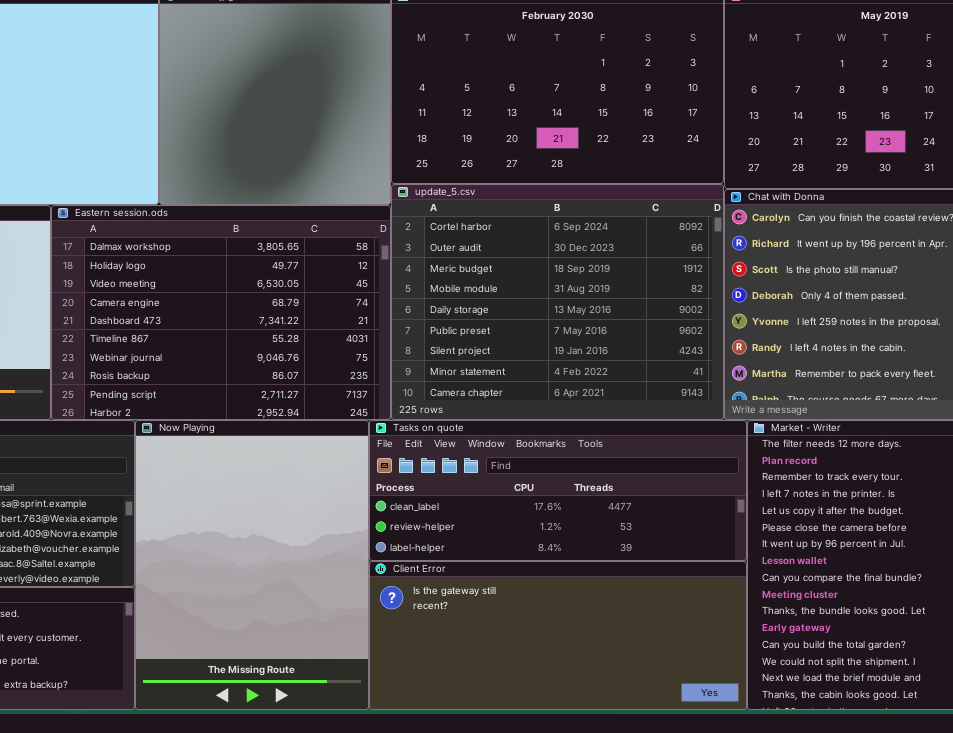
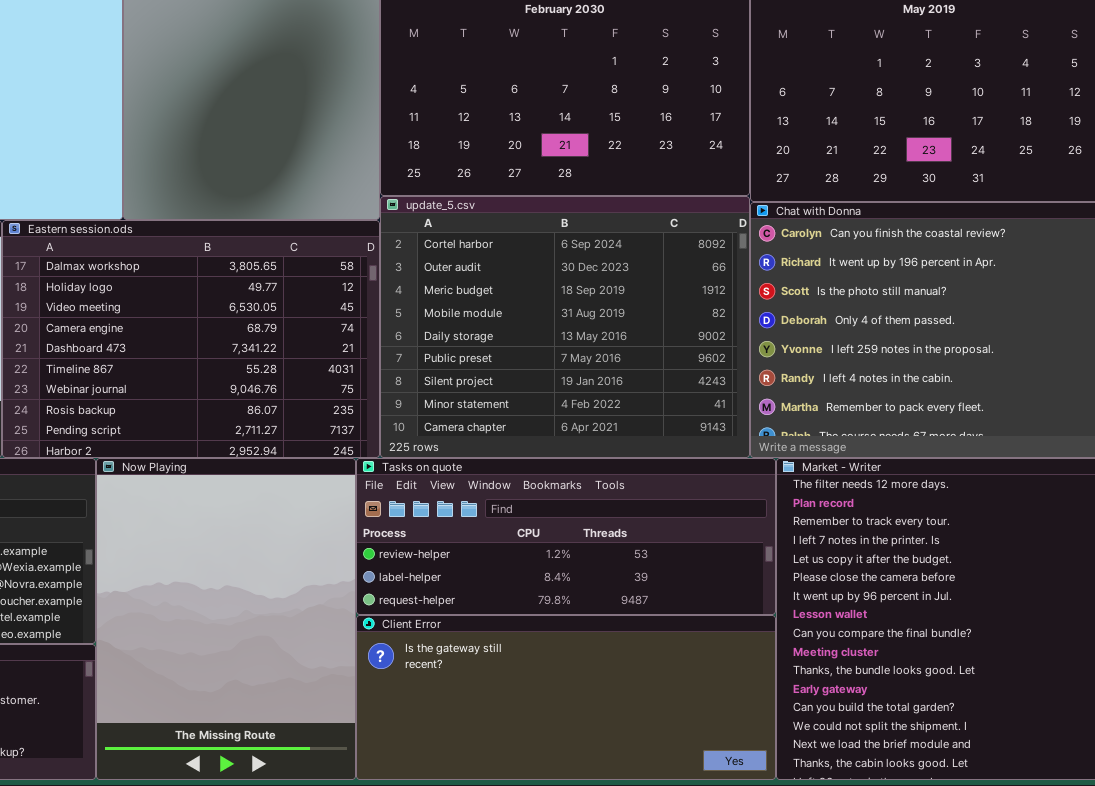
Tasks on quote: [369,420,747,561] -> [356,458,776,615], scrolled down 1 row

